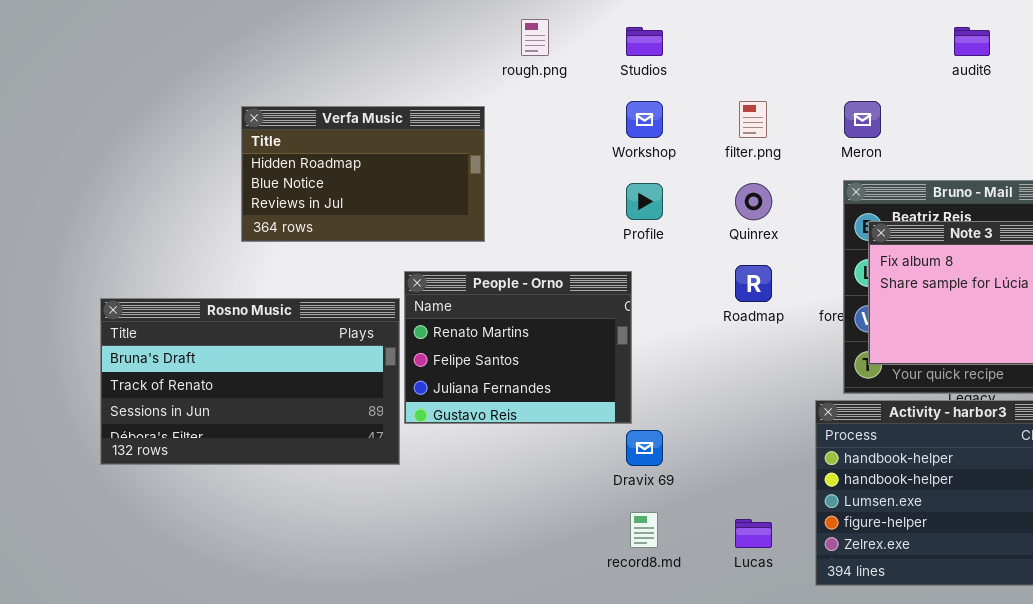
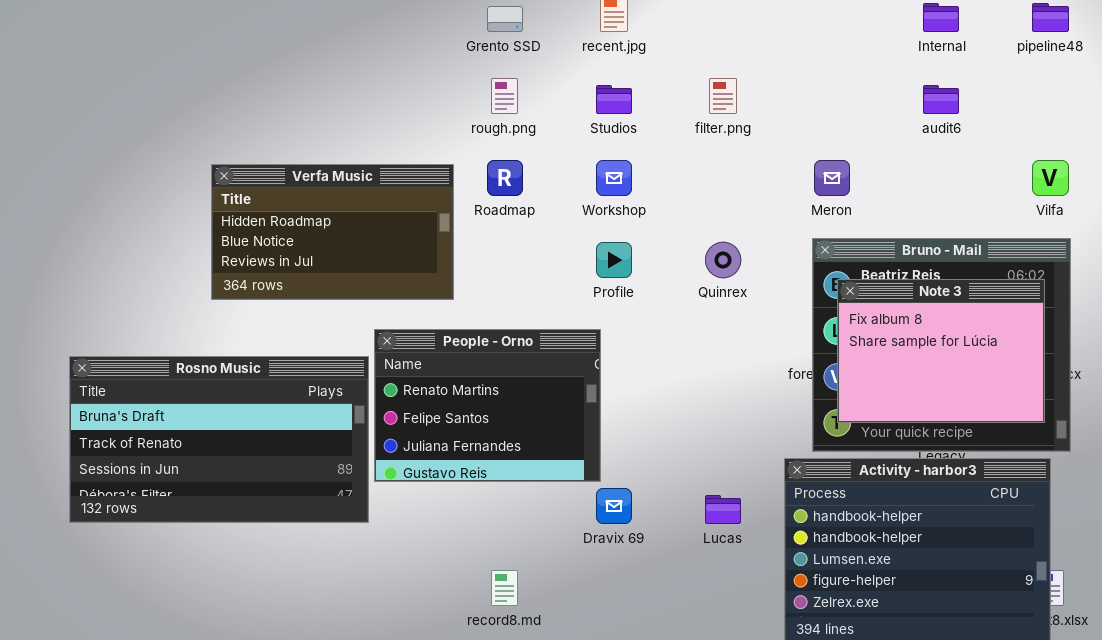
filter.png: [739,101,767,138] -> [709,78,737,114], moved
Roadmap: [735,265,772,302] -> [487,160,523,196], moved
record8.md: [630,512,658,548] -> [491,570,518,606], moved
Lucas: [735,519,772,548] -> [705,495,741,524], moved

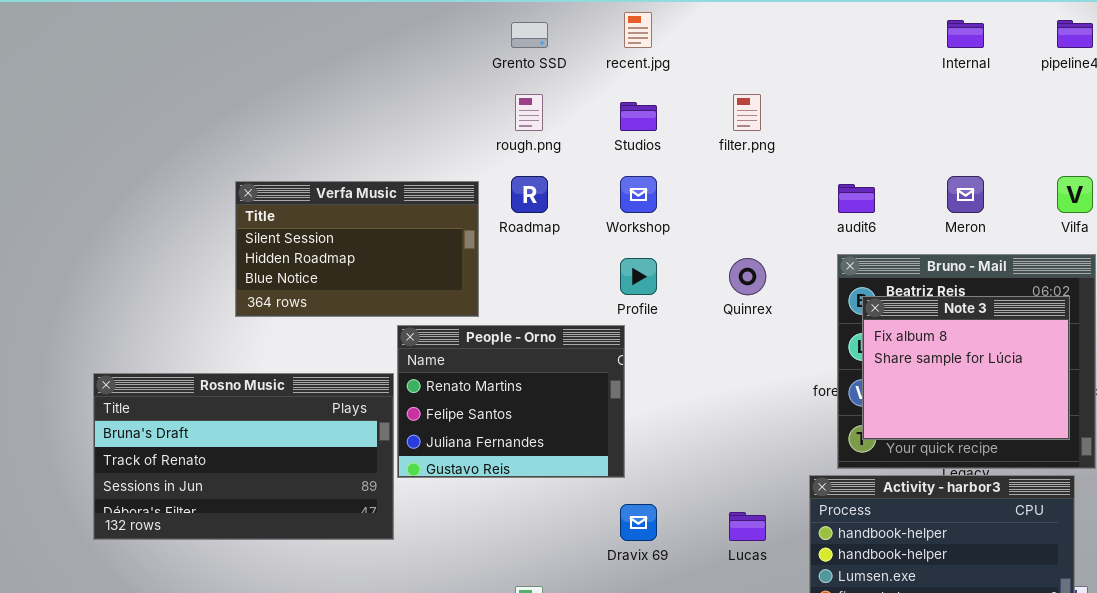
audit6: [923,85,959,114] -> [838,184,875,213], moved
Meron: [814,160,850,196] -> [947,176,984,213], moved
Verfa Music: [211,164,454,300] -> [235,181,479,317], scrolled up 1 row
People - Orno: [374,329,601,482] -> [397,325,625,478], moved

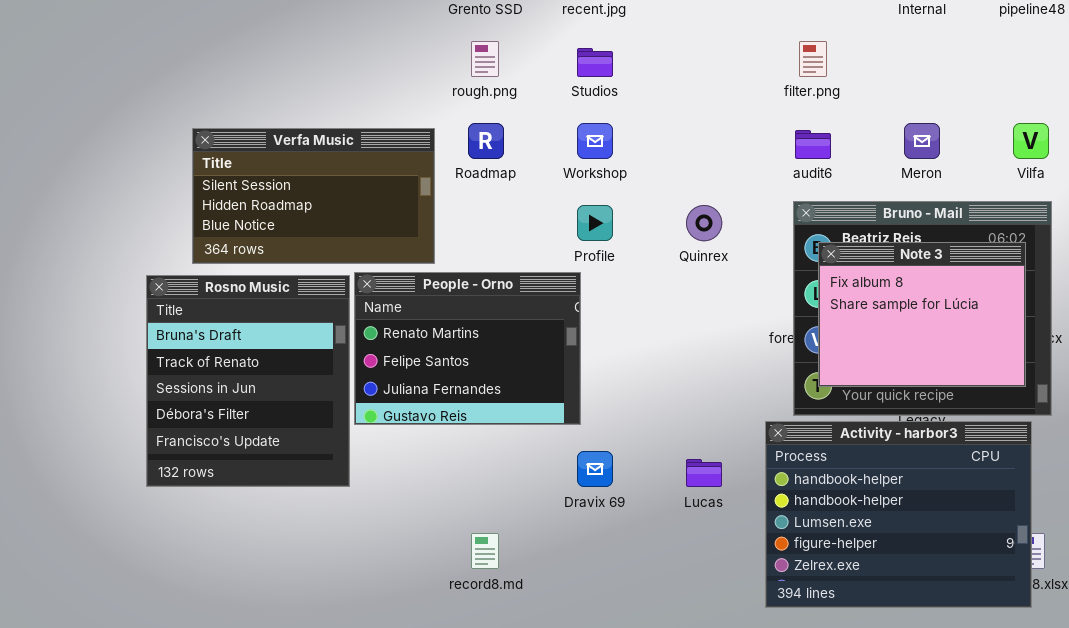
filter.png: [733,94,761,131] -> [799,41,827,77], moved
Rosno Music: [93,373,394,540] -> [146,275,350,487], resized

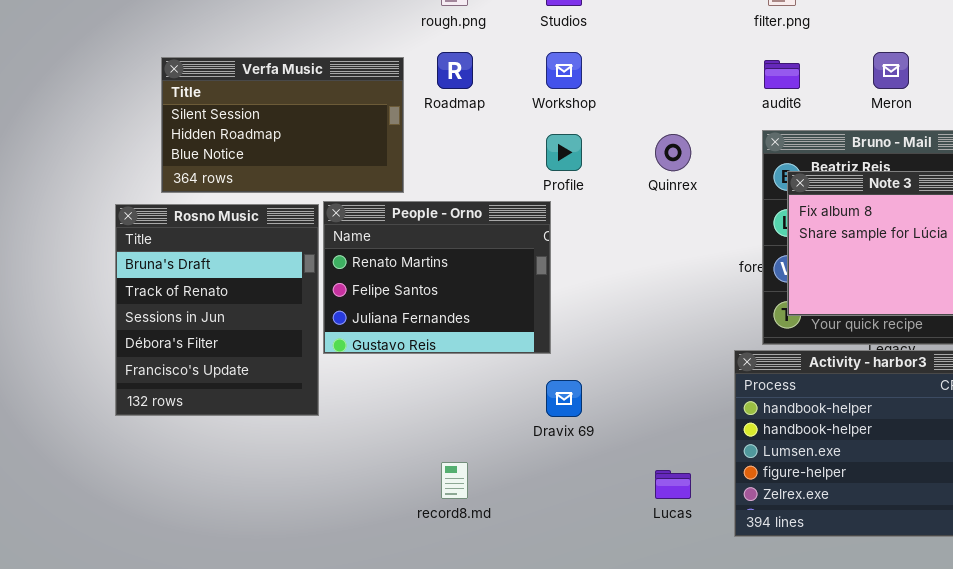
Lucas: [686,459,722,487] -> [655,470,691,499], moved

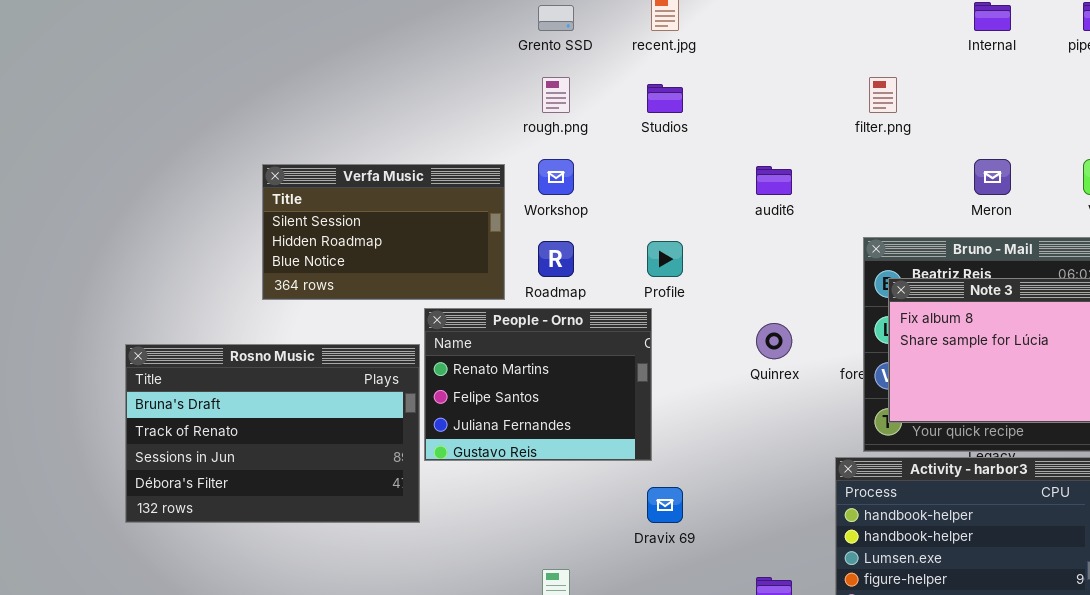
Roadmap: [437,52,473,89] -> [538,241,574,277], moved
Workshop: [546,52,582,89] -> [538,159,574,195], moved
audit6: [764,60,800,89] -> [756,166,792,195], moved
Quinrex: [655,134,691,171] -> [756,323,792,359], moved
Rosno Music: [115,204,319,416] -> [125,344,420,523], resized

